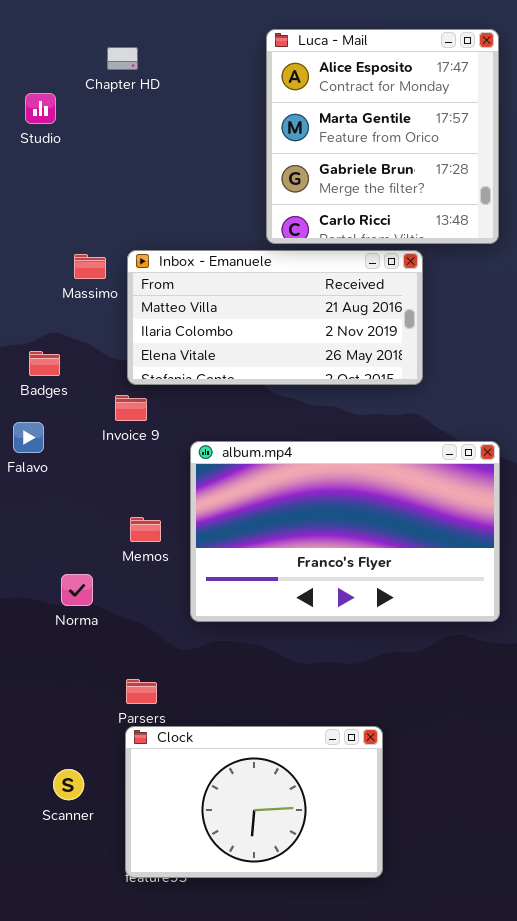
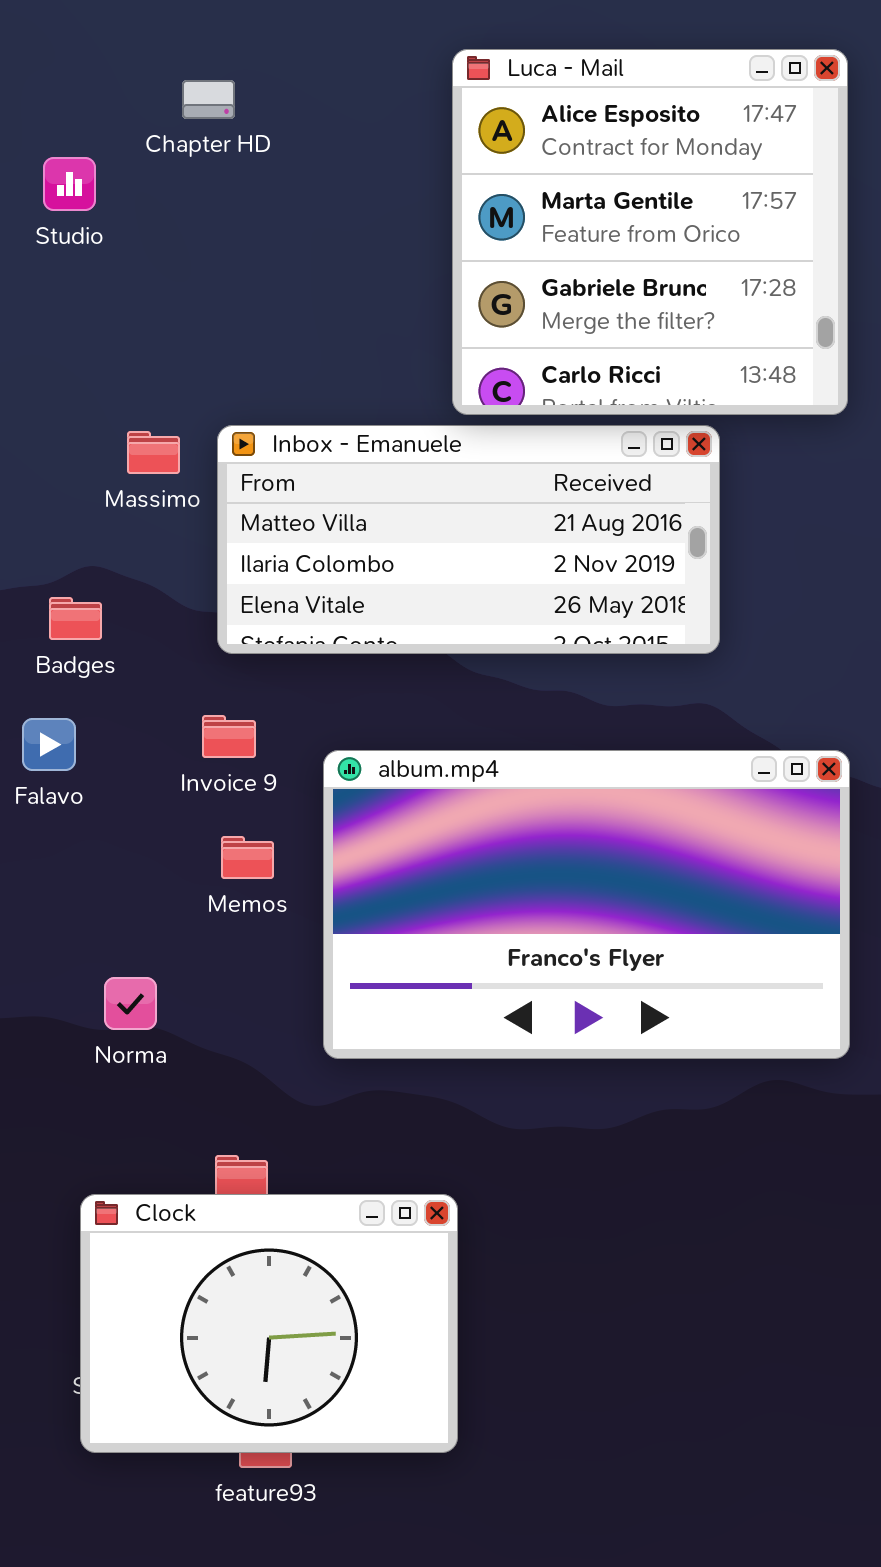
Invoice 9: [115,395,147,421] -> [202,715,256,758], moved
Memos: [130,517,161,542] -> [221,836,274,879], moved
Clock: [125,726,383,878] -> [80,1194,458,1453], moved, resized

